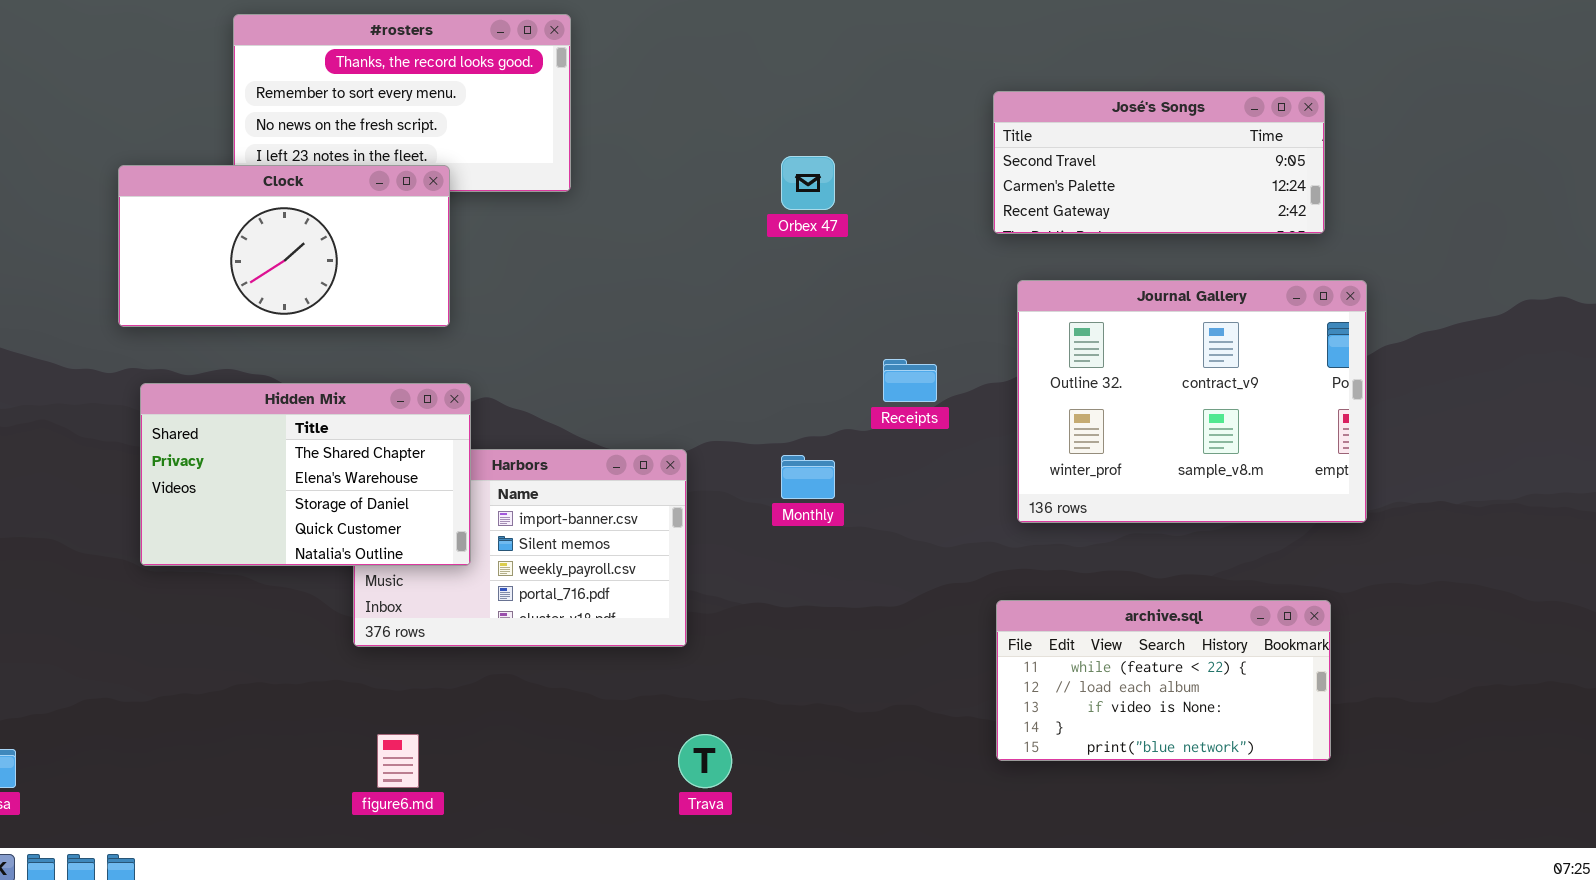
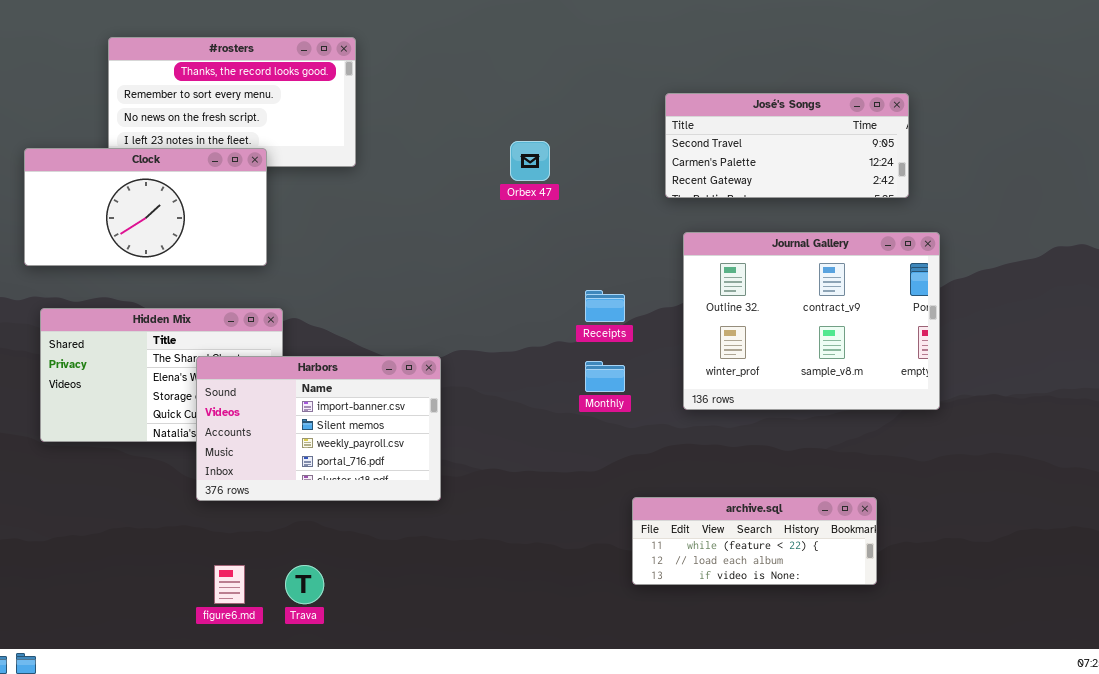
Harbors: [353,449,687,647] -> [196,356,441,501], raised
Monthly: [781,455,835,499] -> [585,361,625,392], moved
archive.sql: [996,600,1331,761] -> [632,497,877,585], moved, resized
Trava: [678,734,732,788] -> [285,565,324,604], moved

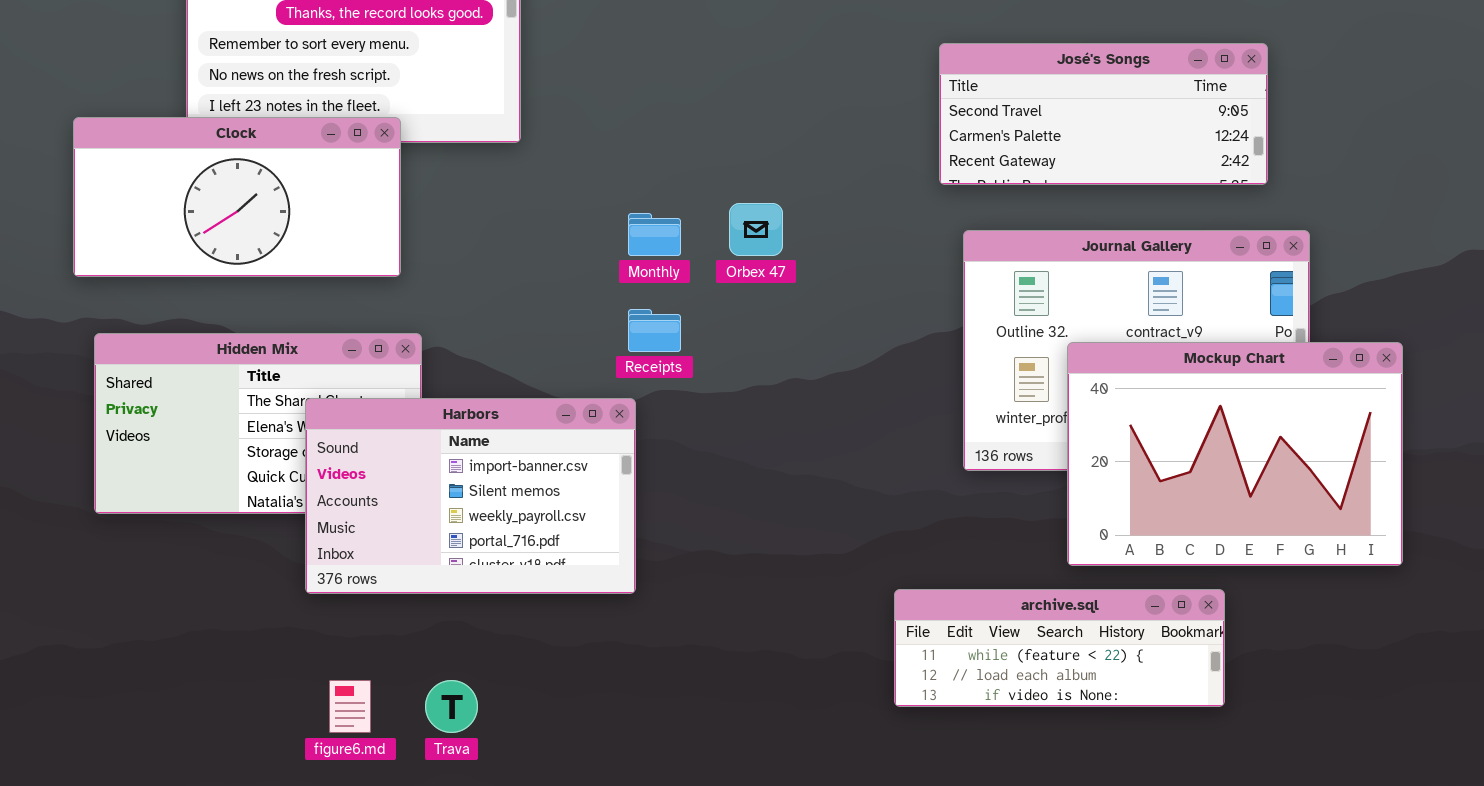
Orbex 47: [510,141,550,181] -> [729,203,783,256], moved
Receipts: [585,290,625,322] -> [628,309,681,352], moved
Mockup Chart: none -> [1067,342,1403,566], opened
Monthly: [585,361,625,392] -> [628,213,681,256], moved

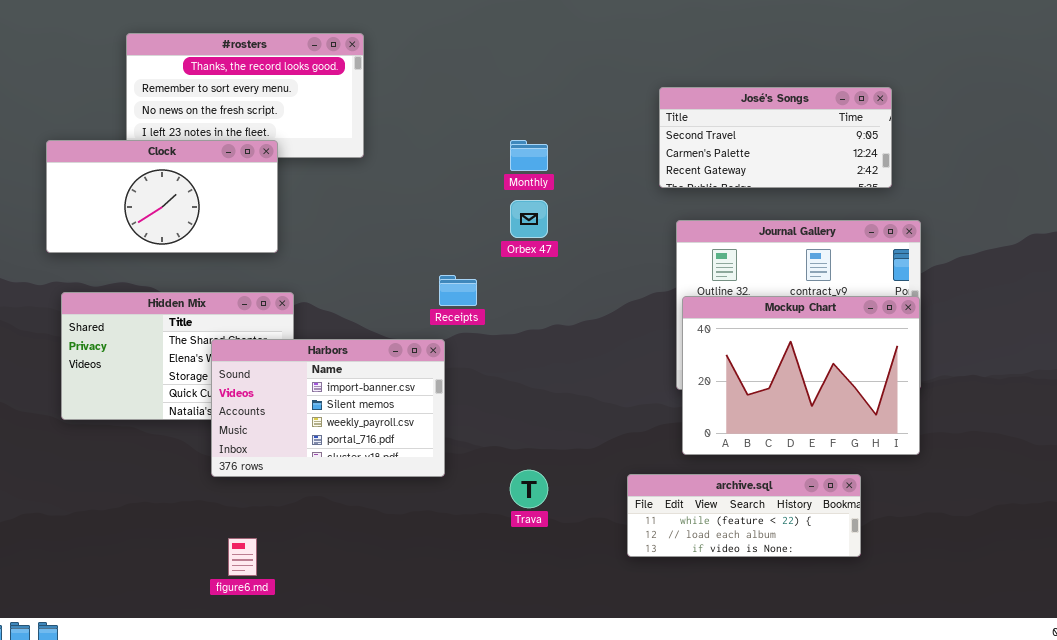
Monthly: [628,213,681,256] -> [510,140,548,171], moved
Mockup Chart: [1067,342,1403,566] -> [682,296,920,455], moved
Trava: [425,680,478,733] -> [510,470,548,508], moved

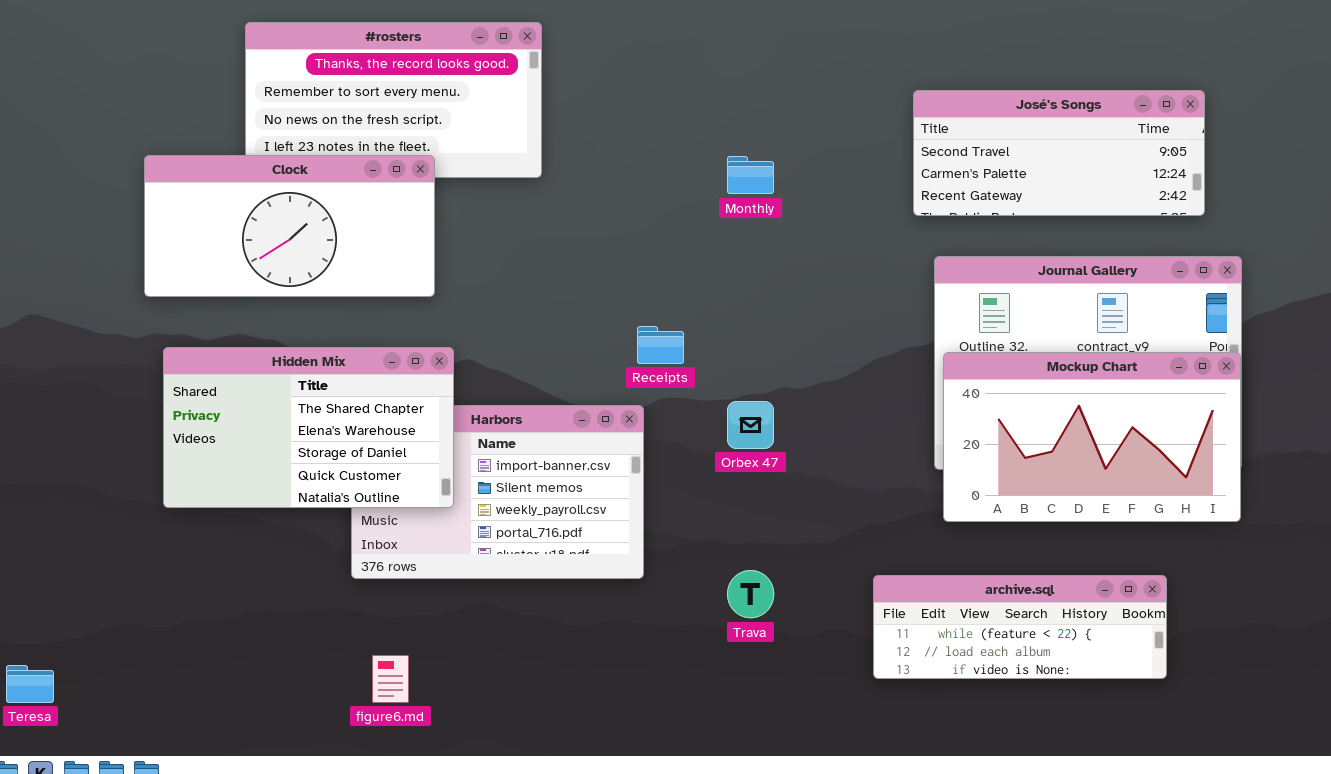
Orbex 47: [510,200,548,238] -> [727,401,774,449], moved
Hidden Mix: [61,292,294,420] -> [163,347,454,508], raised
Mockup Chart: [682,296,920,455] -> [943,352,1241,522], resized

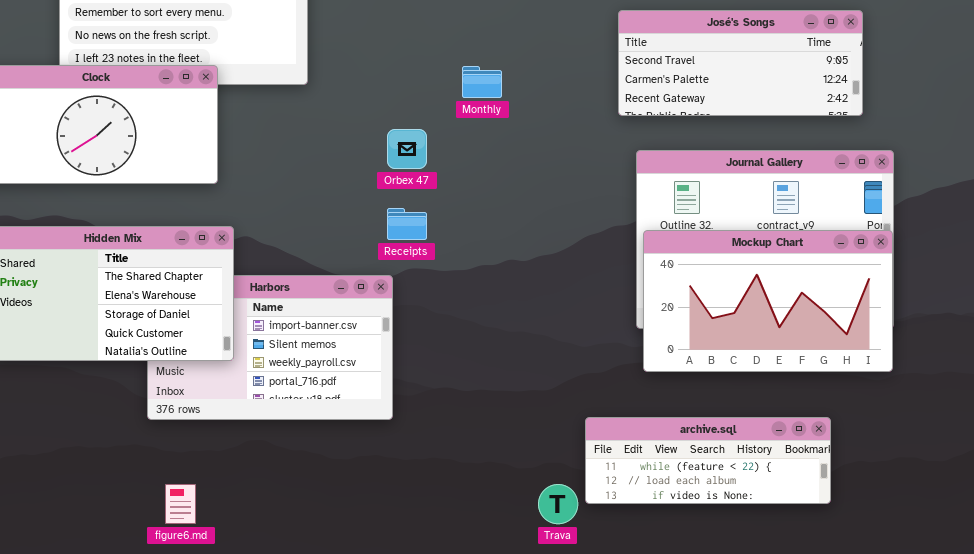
Orbex 47: [727,401,774,449] -> [387,129,427,169], moved
Trava: [727,570,774,618] -> [538,484,578,524], moved

